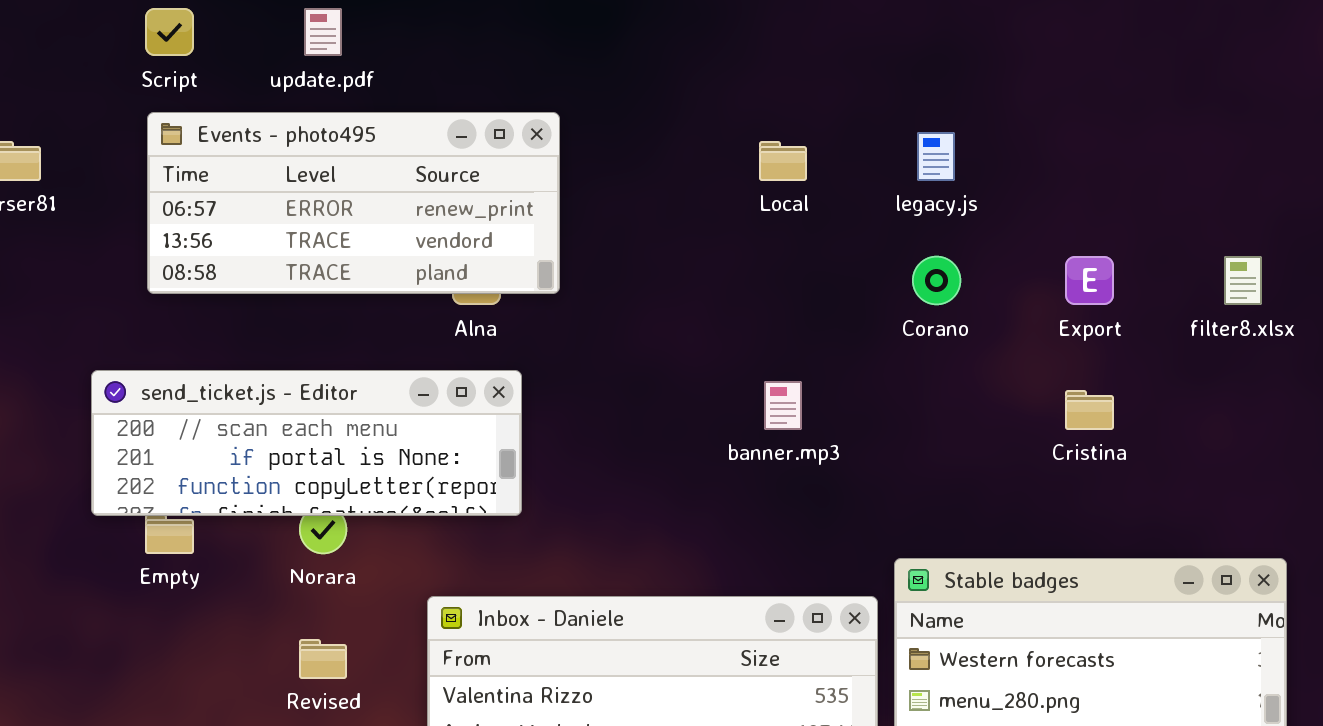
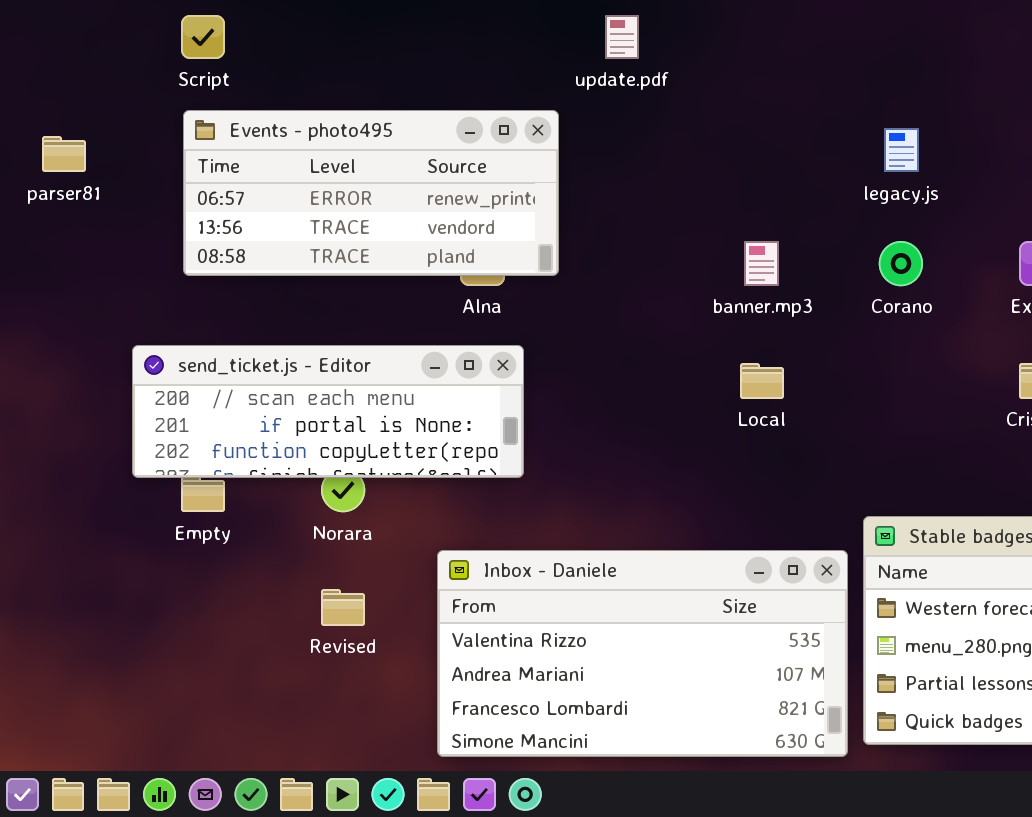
update.pdf: [304,8,342,56] -> [605,15,639,59], moved
Local: [759,141,807,181] -> [740,363,784,399], moved
banner.mp3: [764,381,802,430] -> [744,241,779,286], moved

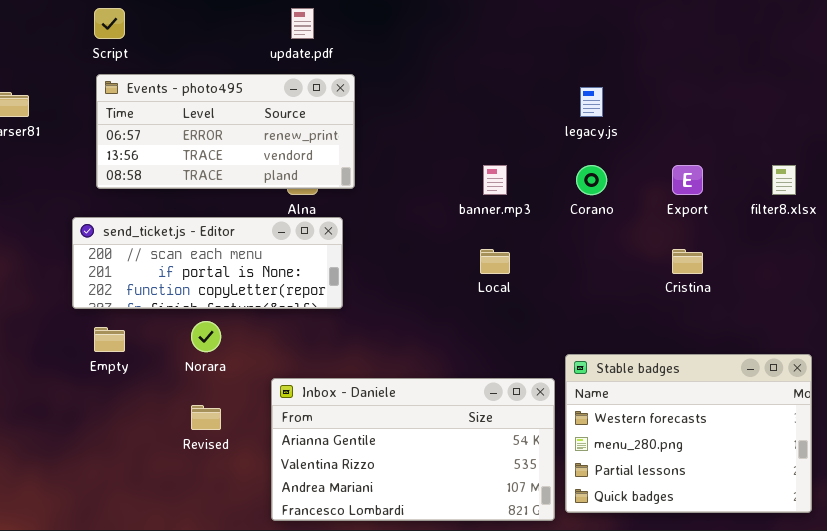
update.pdf: [605,15,639,59] -> [291,8,314,39], moved
send_ticket.js - Editor: [132,345,524,478] -> [72,217,343,309], moved
Inbox - Daniele: [437,550,848,757] -> [271,378,555,521], scrolled up 1 row

